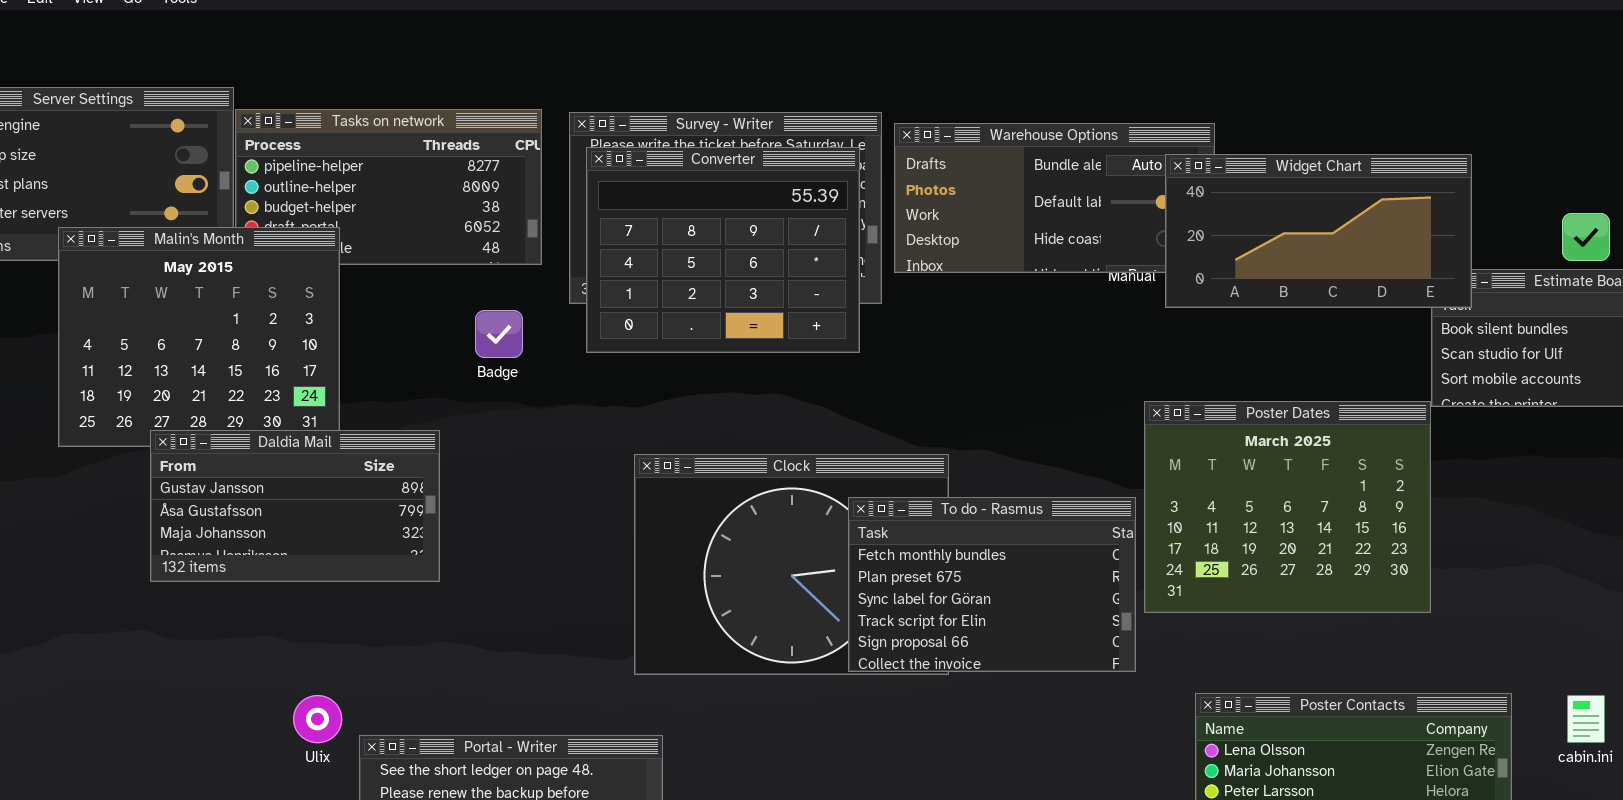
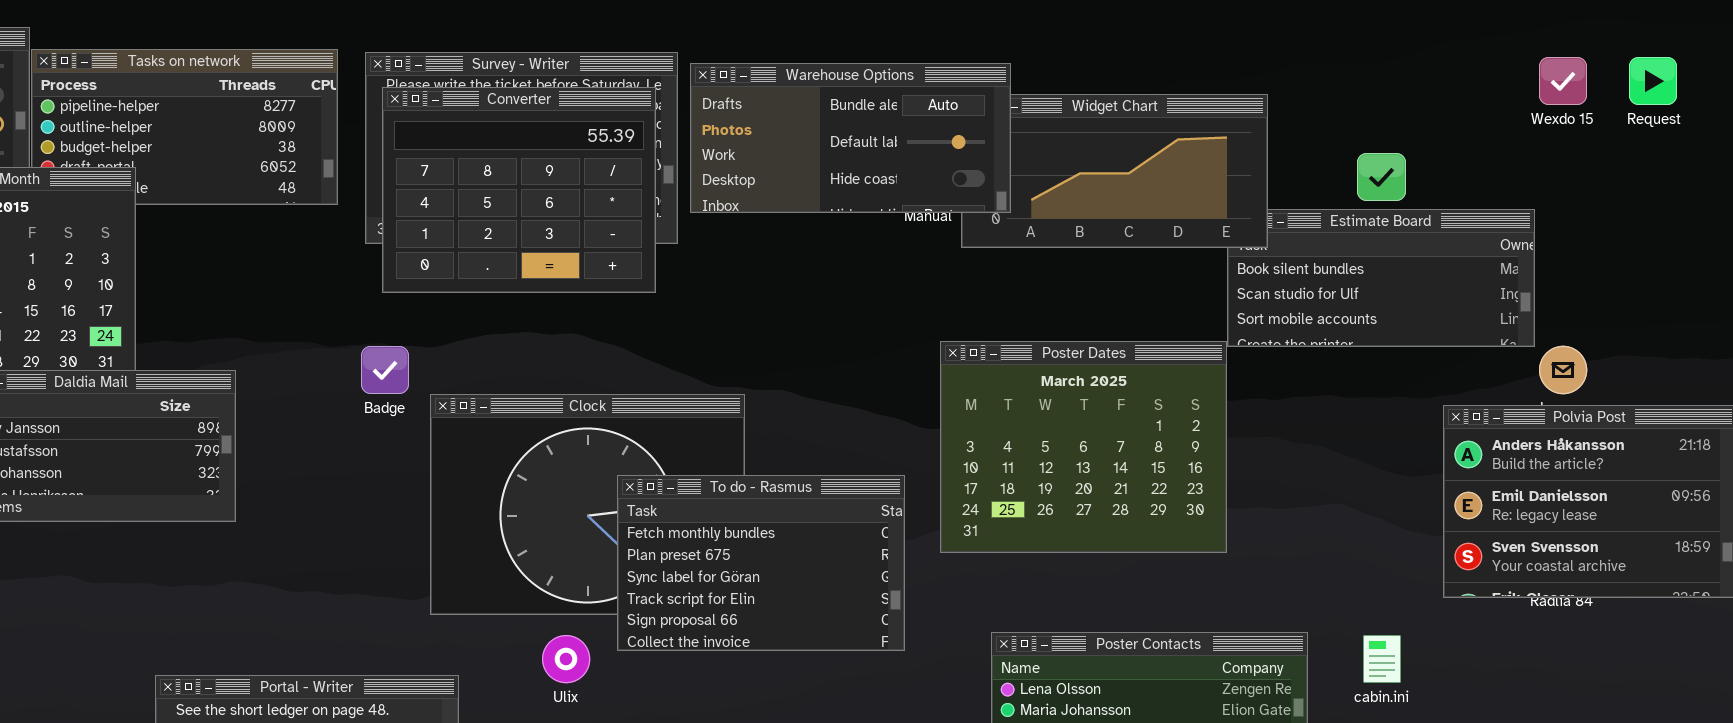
Warehouse Options: [894,123,1215,273] -> [690,63,1011,213], raised
Badge: [475,310,523,358] -> [361,346,409,394], moved
To do - Rasmus: [848,497,1136,672] -> [617,475,905,651], moved
Ulix: [293,695,342,743] -> [542,635,590,683], moved

